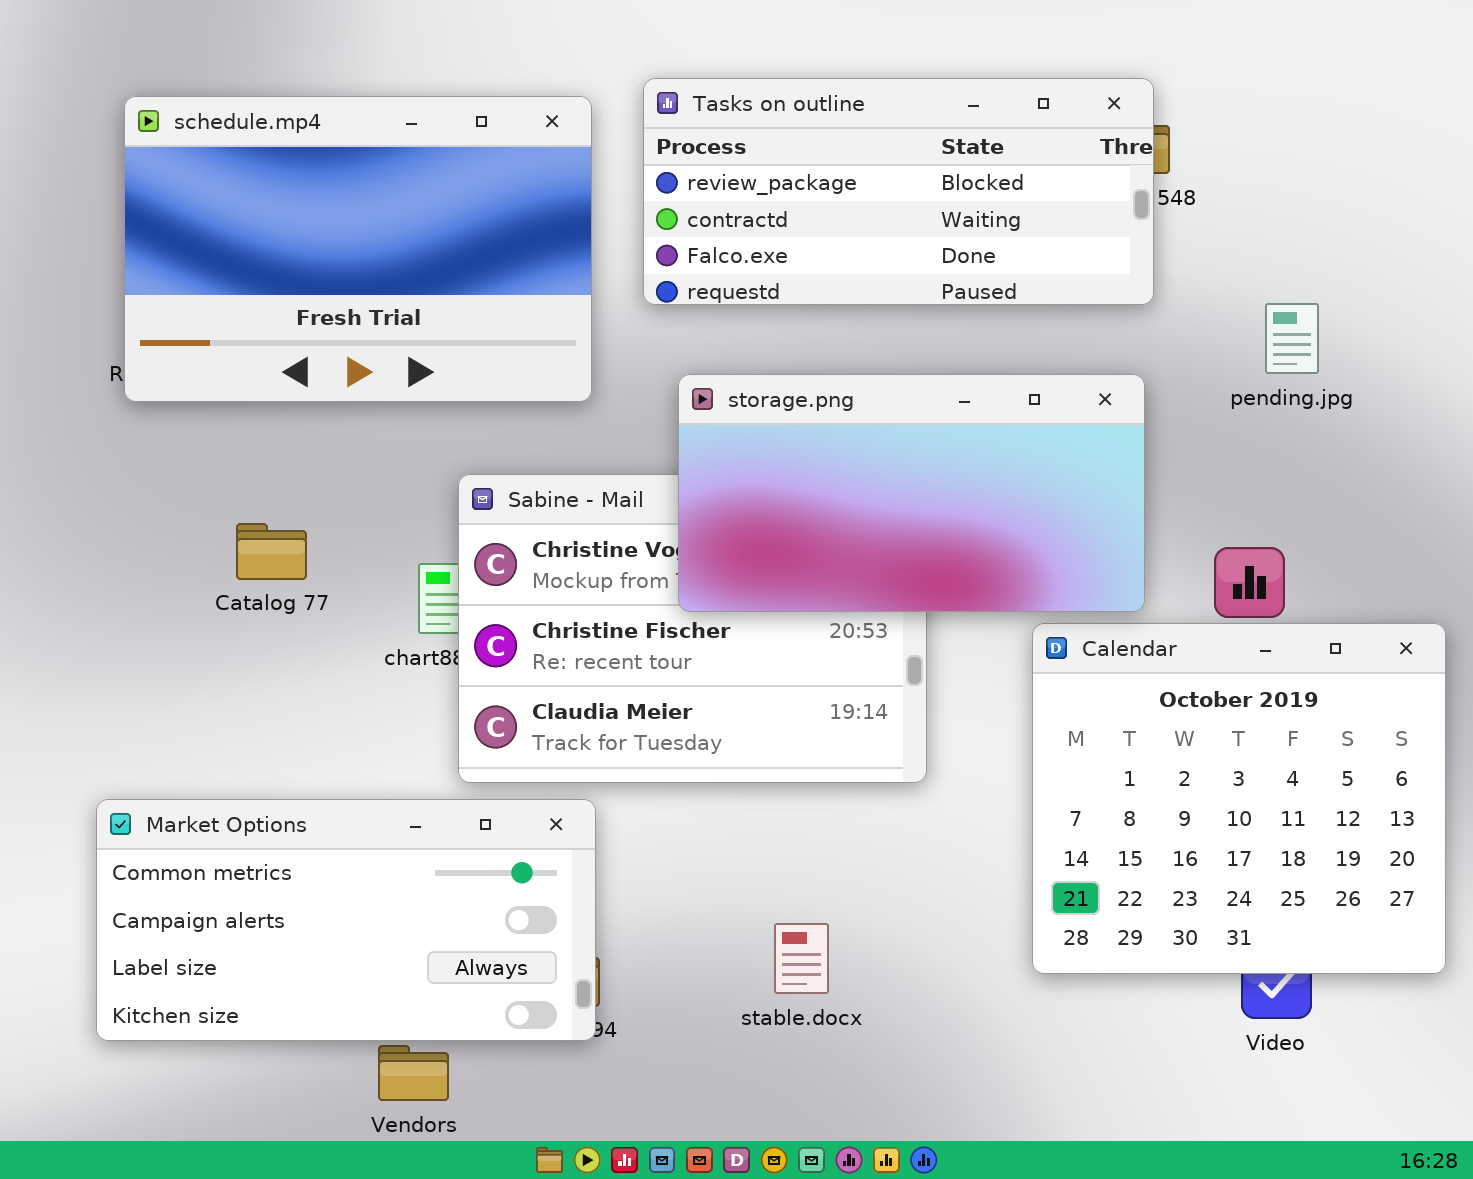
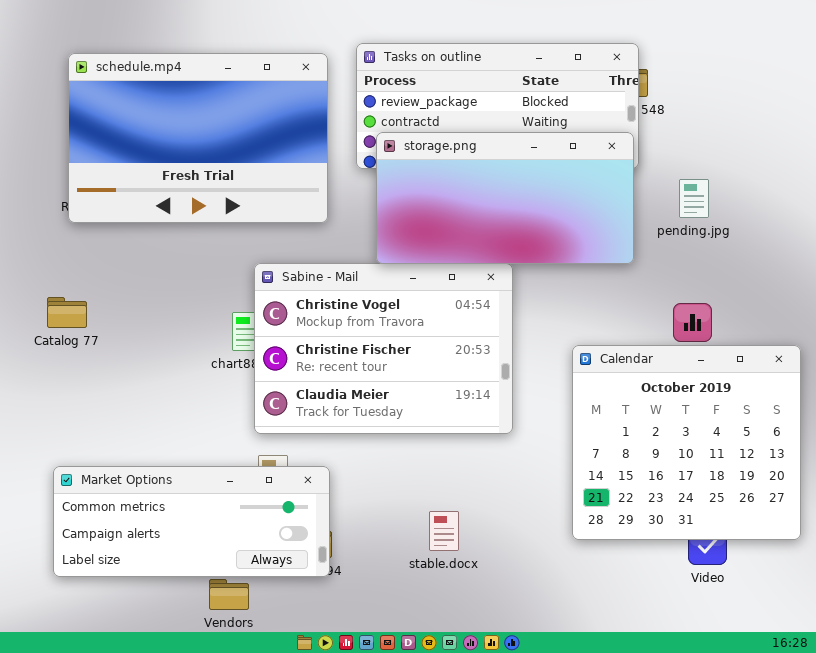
pending.jpg: [1265,303,1319,374] -> [679,179,709,218], moved
storage.png: [678,374,1145,612] -> [376,132,634,264], moved
Catalog 77: [236,523,307,580] -> [47,297,87,328], moved
Market Options: [96,799,596,1041] -> [53,466,330,577], resized

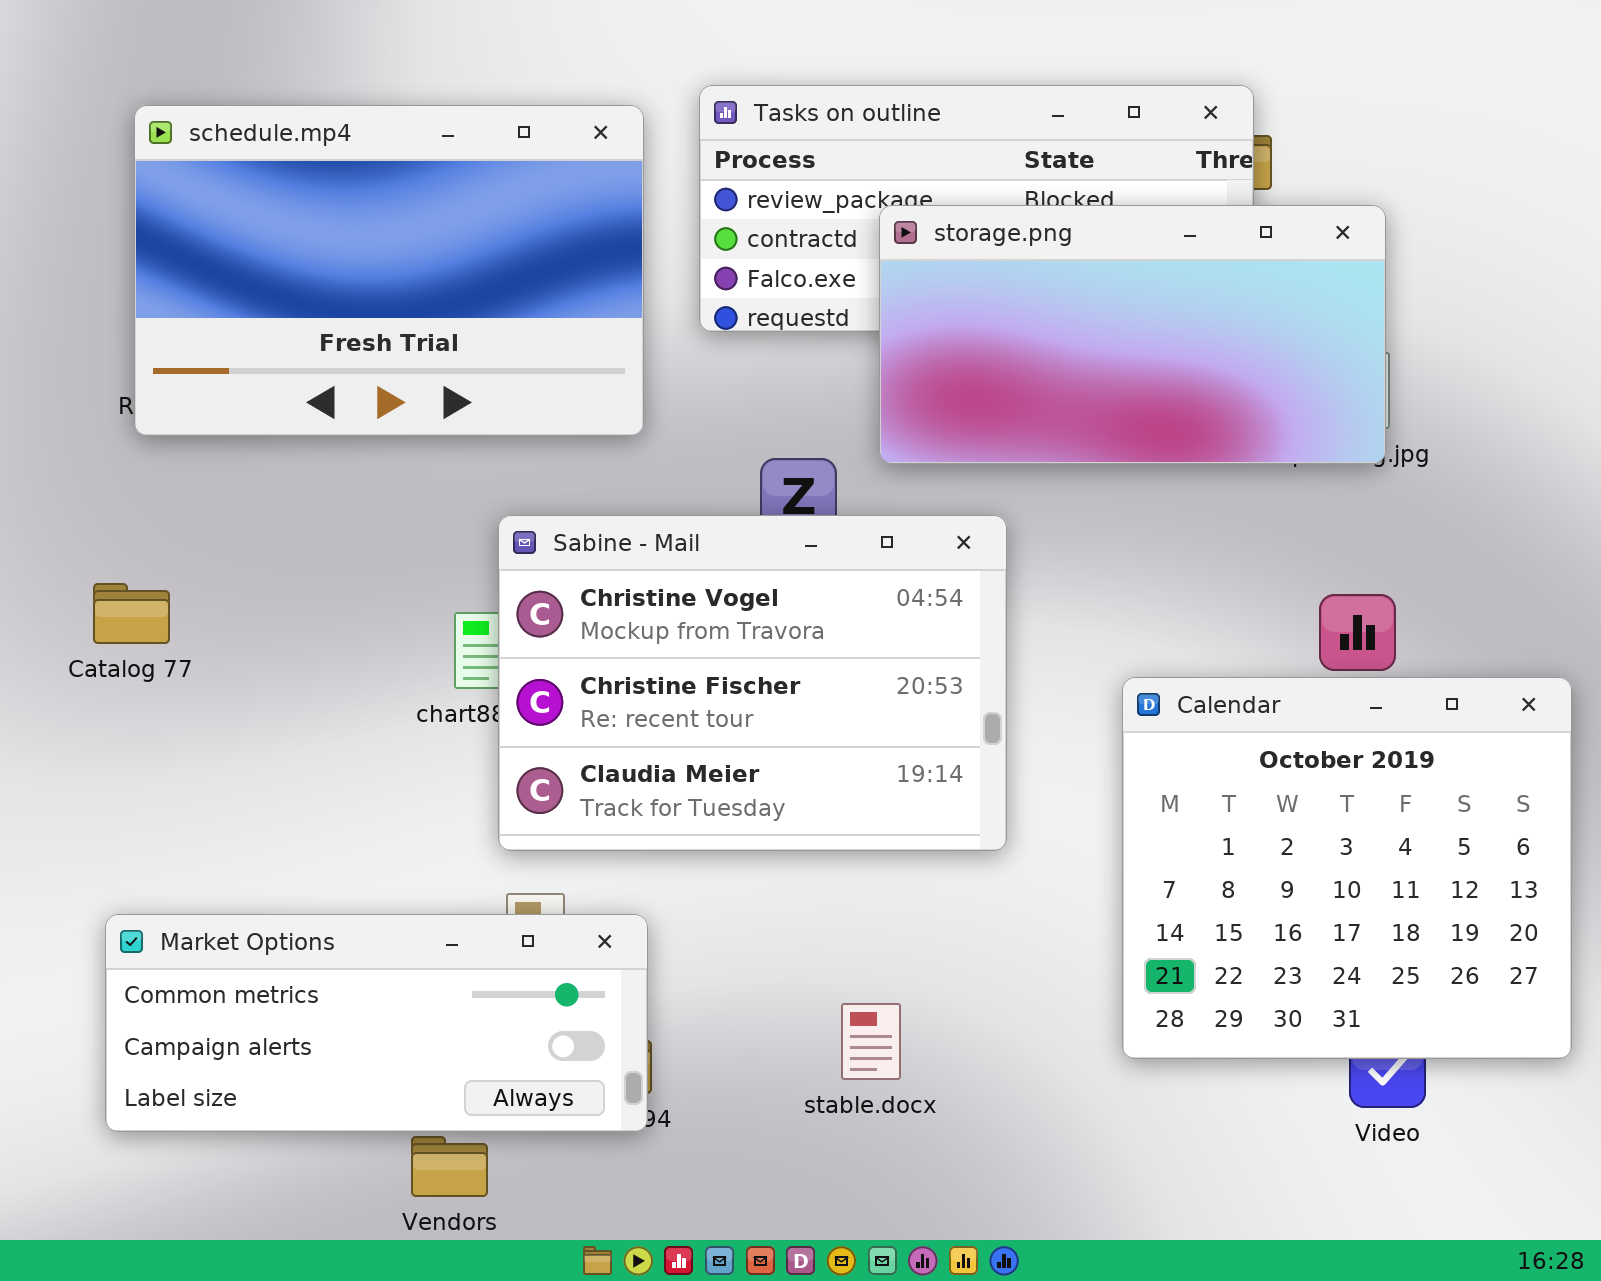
storage.png: [376,132,634,264] -> [879,205,1386,464], moved

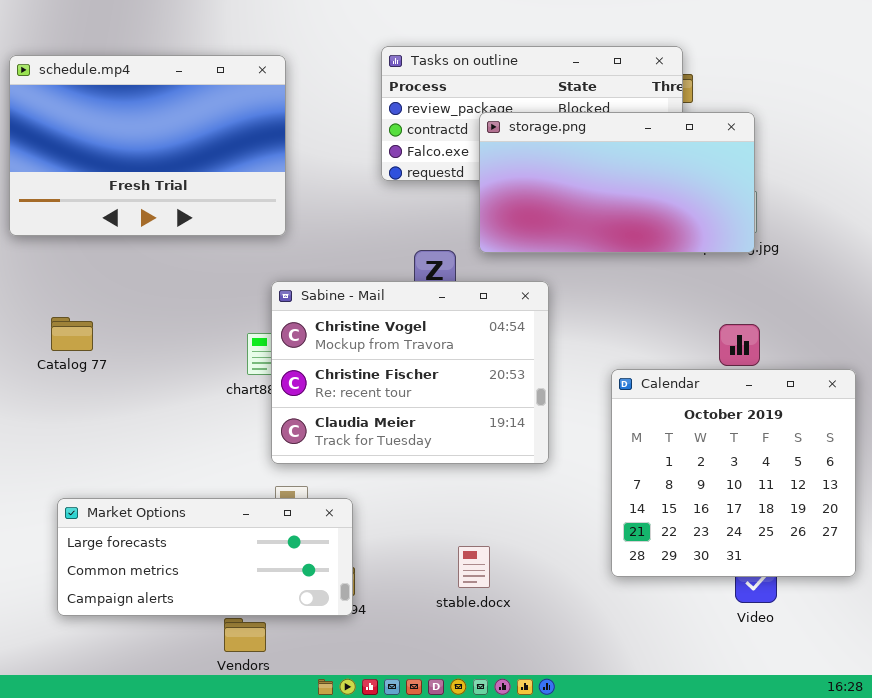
schedule.mp4: [134,105,644,436] -> [9,55,286,236], moved
Market Options: [105,914,648,1132] -> [57,498,353,616], scrolled up 1 row

